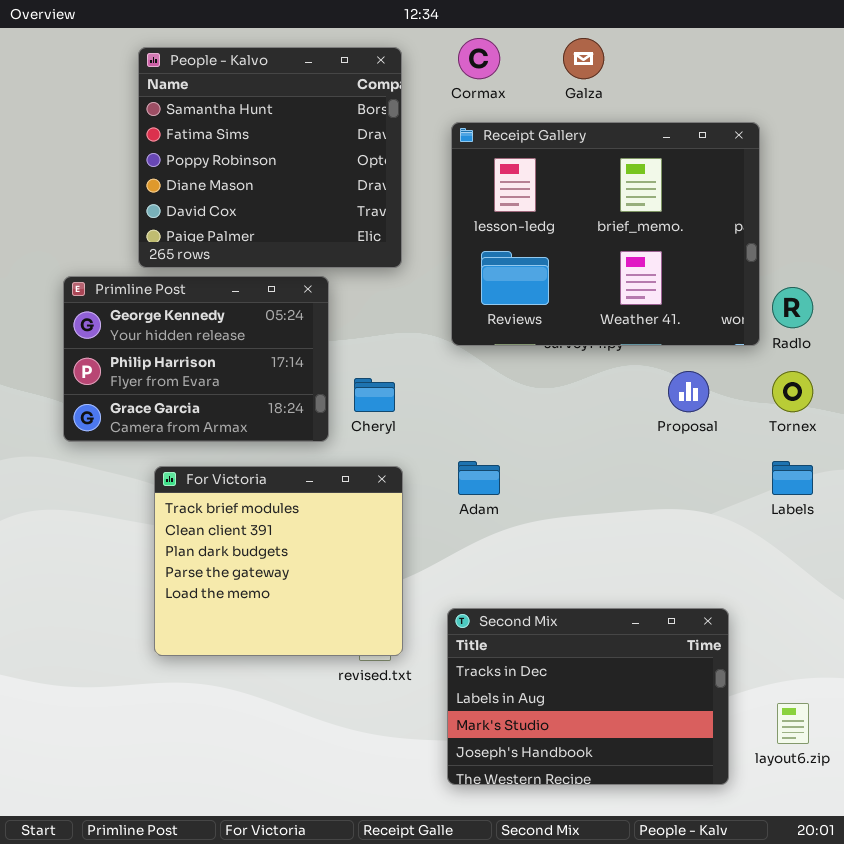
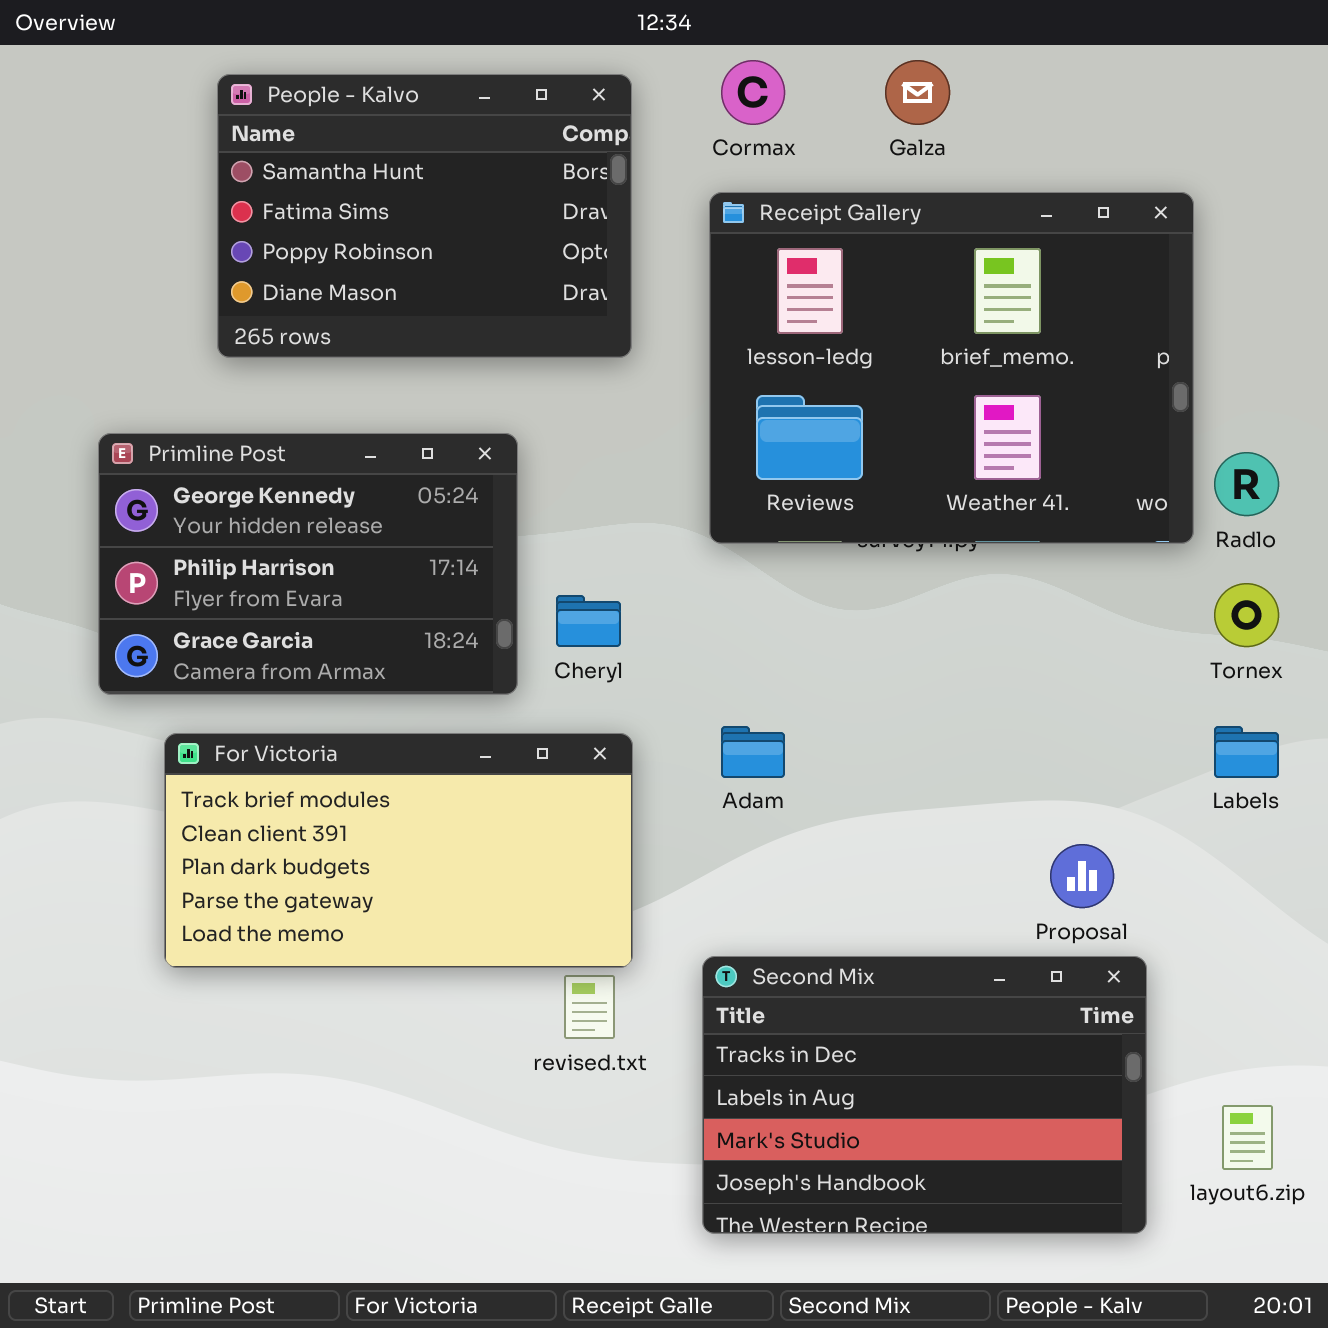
People - Kalvo: [138,47,402,268] -> [217,74,632,358], resized
Proposal: [668,371,709,412] -> [1050,844,1114,908], moved
For Victoria: [154,466,403,656] -> [164,733,633,968], resized

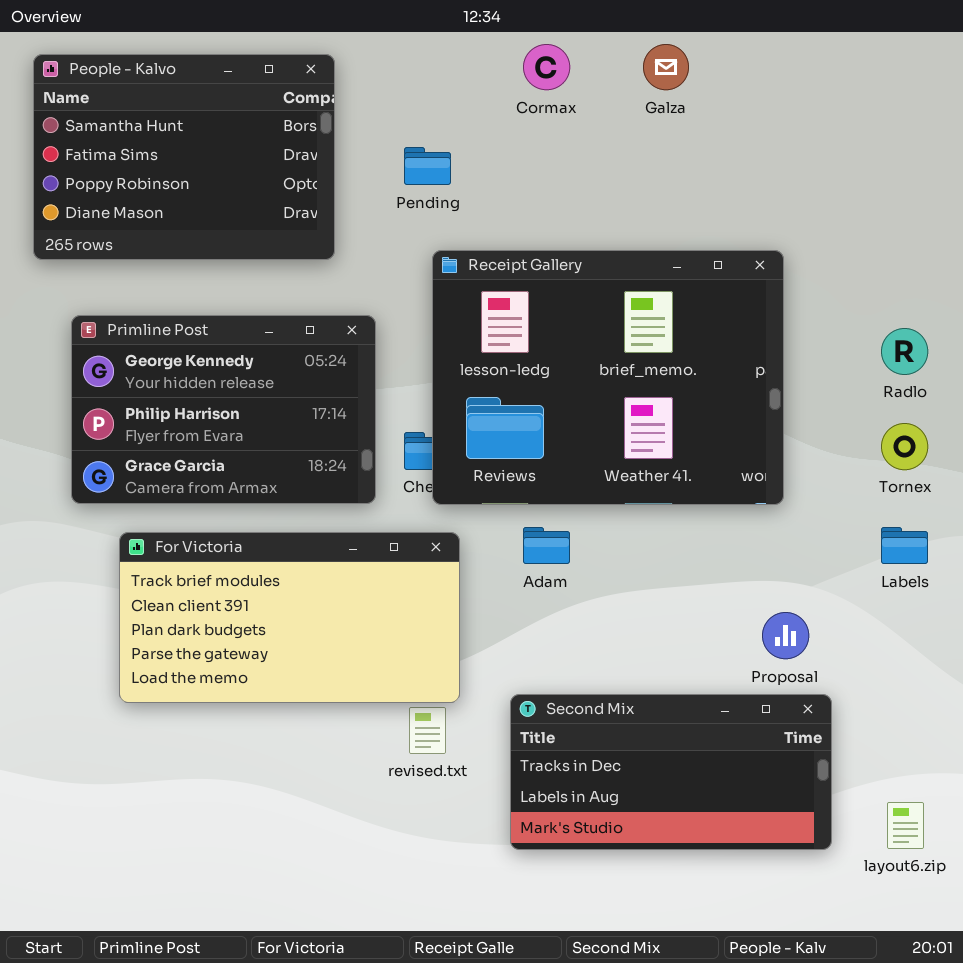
People - Kalvo: [217,74,632,358] -> [33,54,335,260], moved
Receipt Gallery: [709,192,1194,544] -> [432,250,784,505], moved
Second Mix: [702,956,1147,1234] -> [510,694,832,850], resized

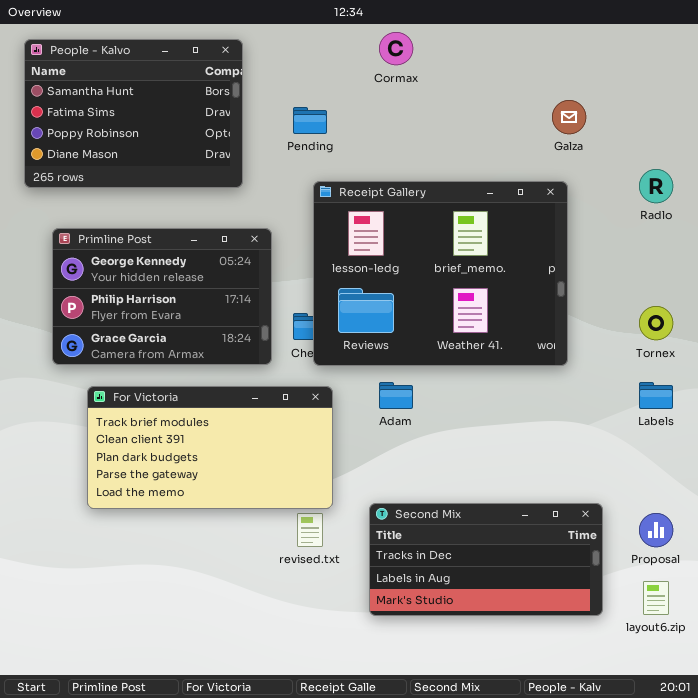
Galza: [643,44,689,90] -> [552,100,586,134], moved
Radlo: [881,328,928,375] -> [639,169,673,203], moved
Proposal: [762,612,809,659] -> [639,513,673,547], moved

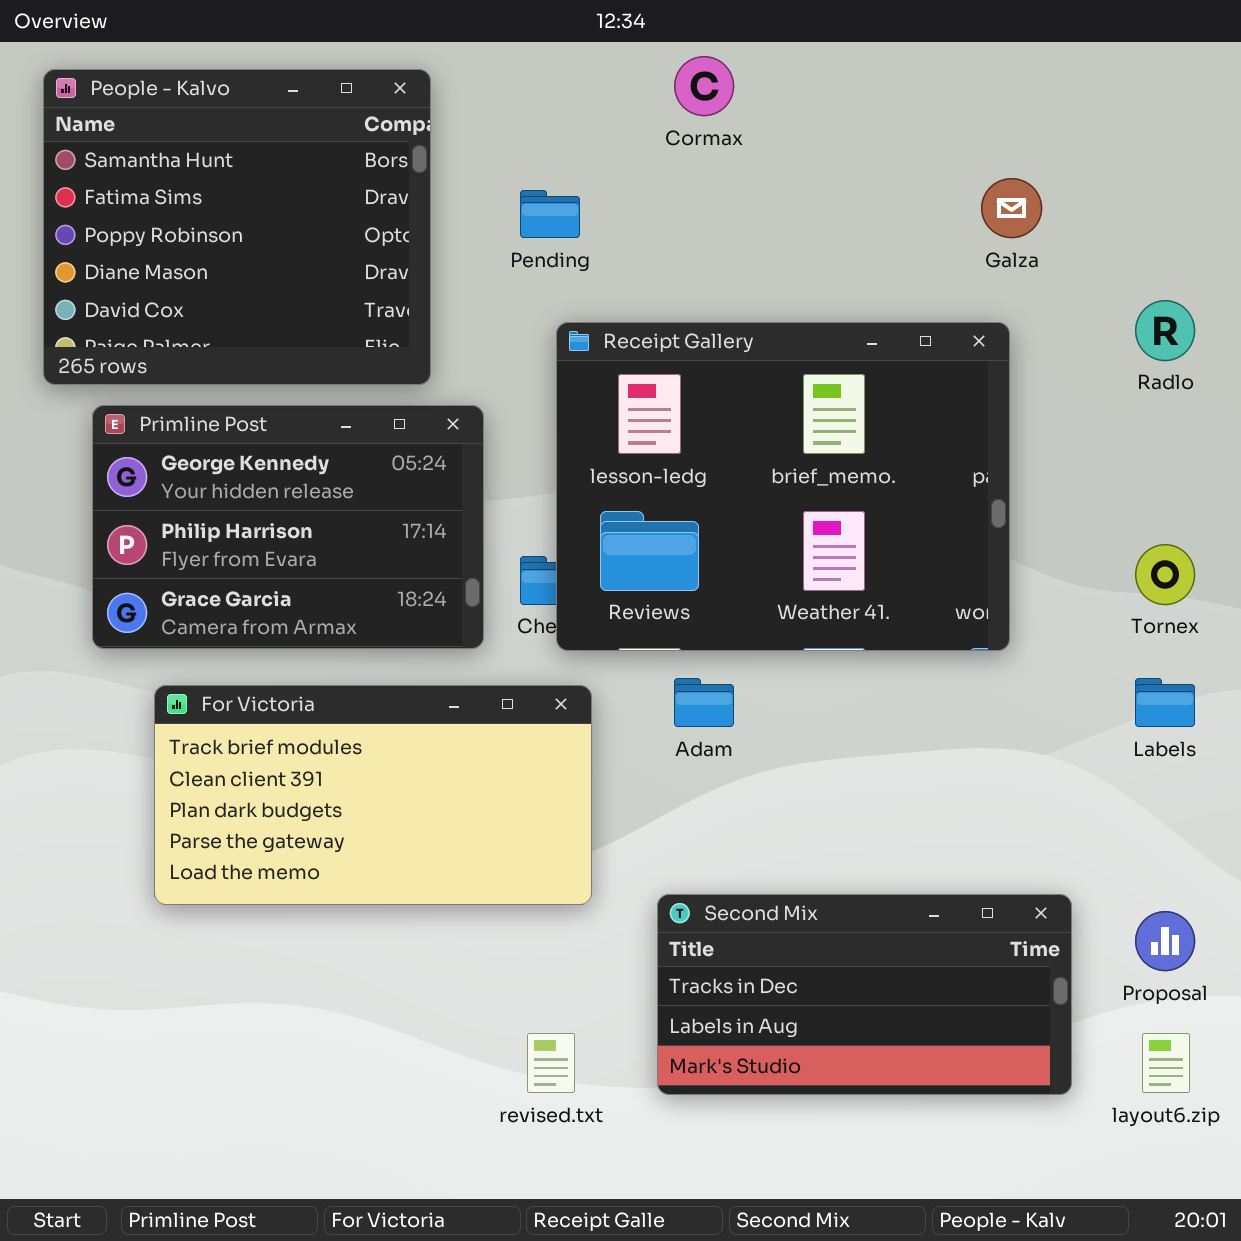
People - Kalvo: [24,39,243,188] -> [43,69,431,385], resized
revised.txt: [297,513,323,547] -> [527,1033,575,1093], moved

